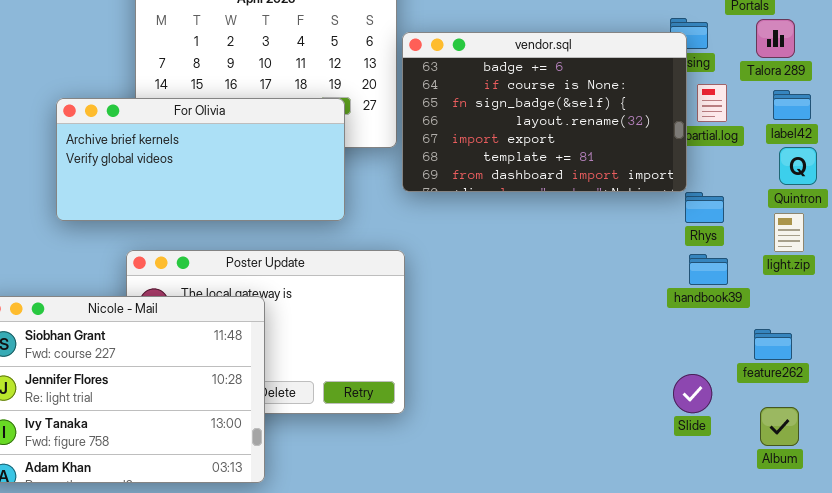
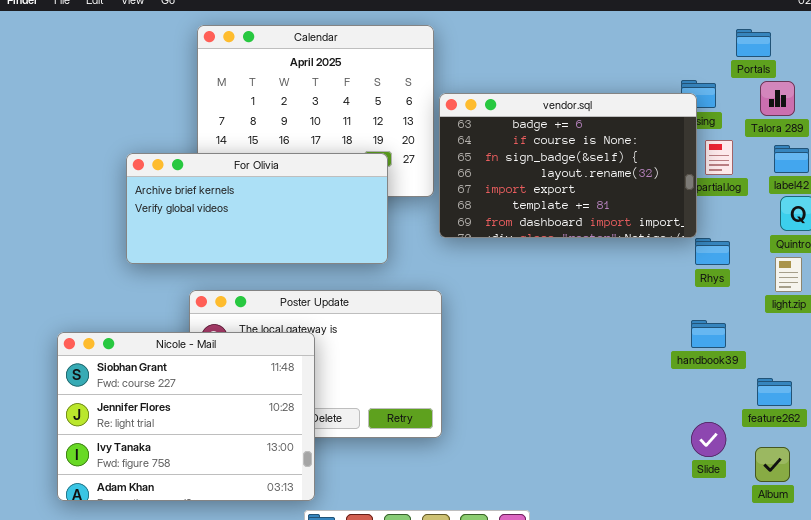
handbook39: [689,254,728,285] -> [691,320,726,348], moved
feature262: [754,329,792,360] -> [757,378,792,406], moved
Slide: [673,374,712,413] -> [691,422,726,457], moved
Album: [760,407,799,446] -> [755,447,790,482], moved

